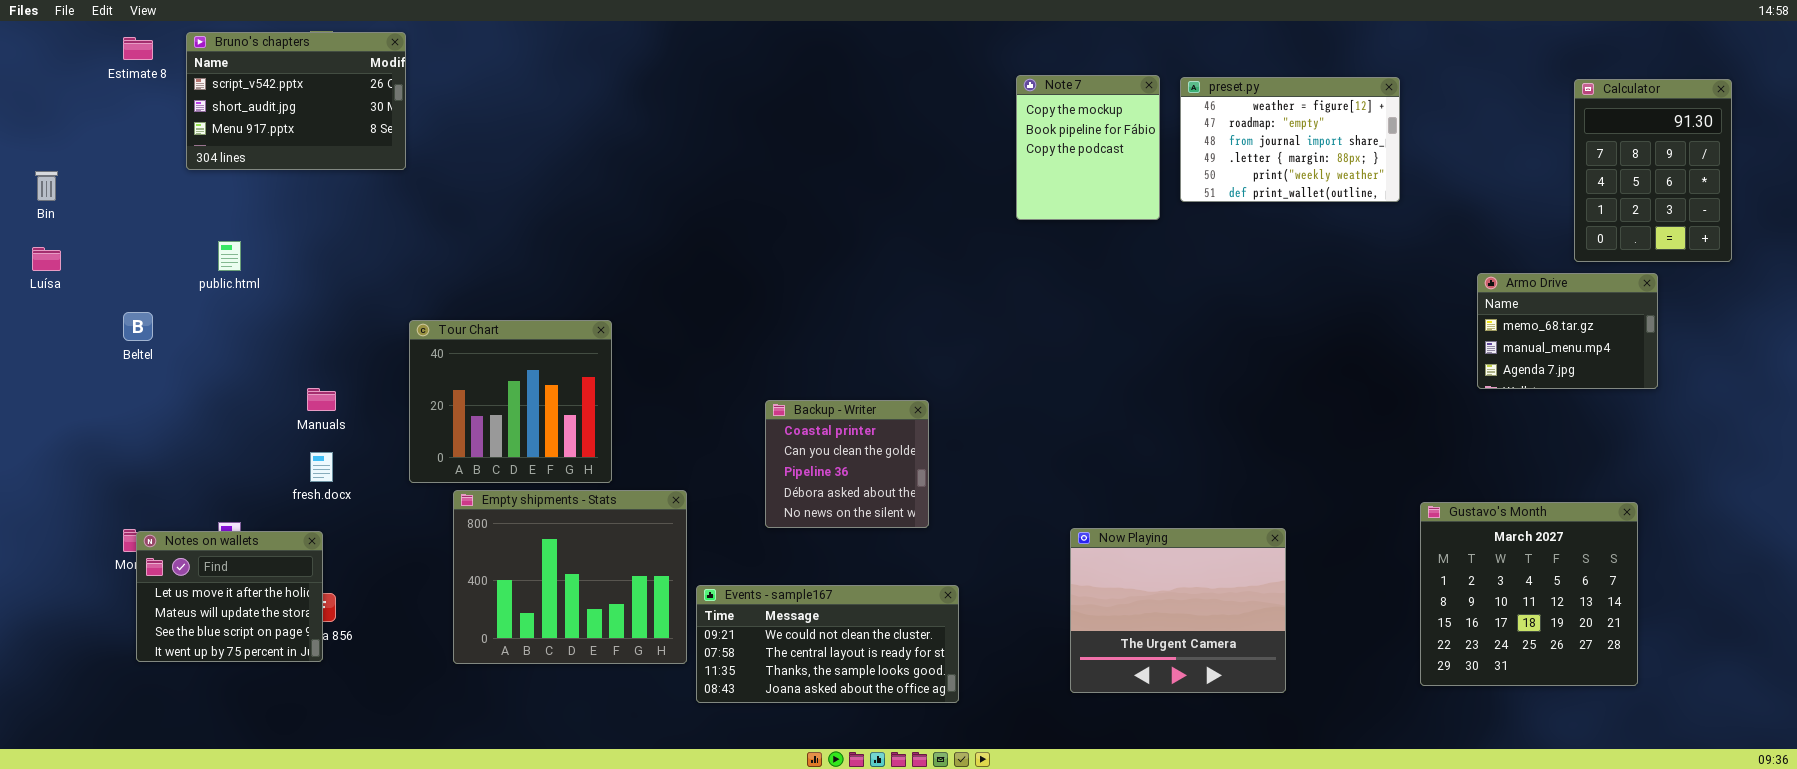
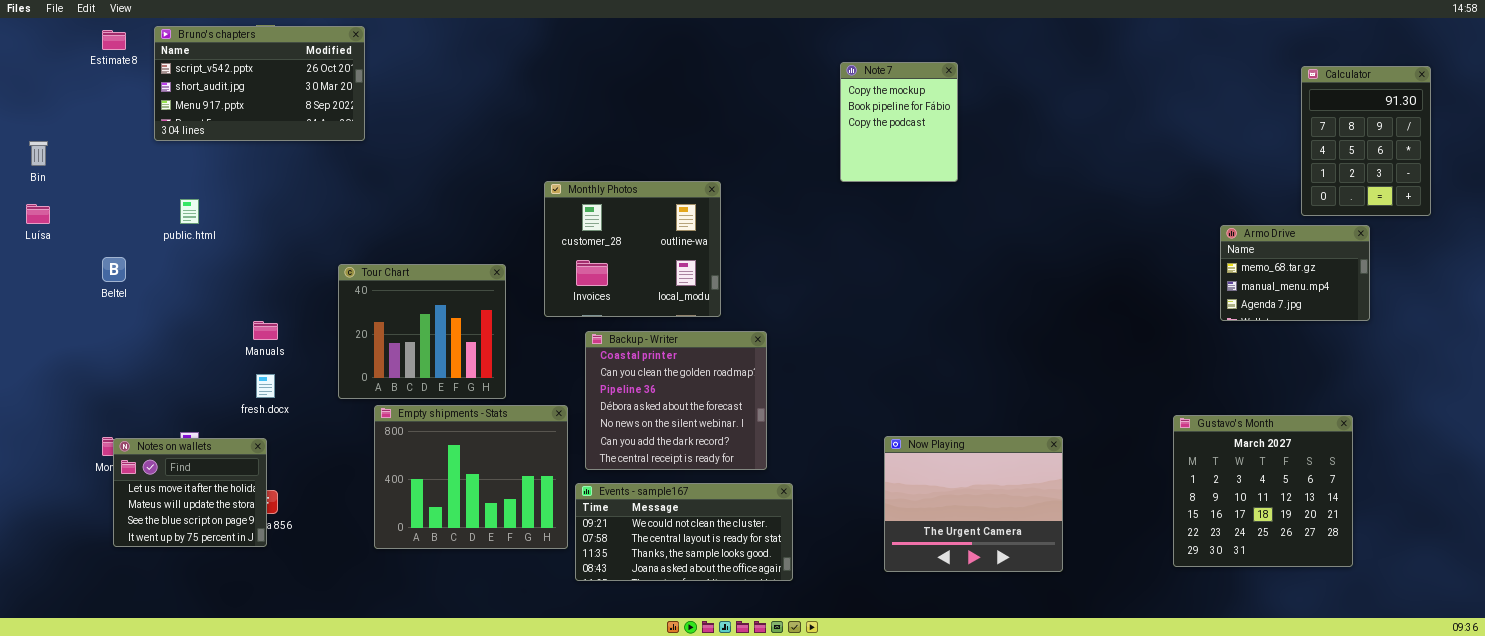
Bruno's chapters: [186,32,406,170] -> [154,26,365,141], resized
preset.py: [1180,77,1400,202] -> none, closed
Monthly Photos: none -> [544,181,721,317], opened
Backup - Writer: [765,400,929,528] -> [585,331,767,470], resized

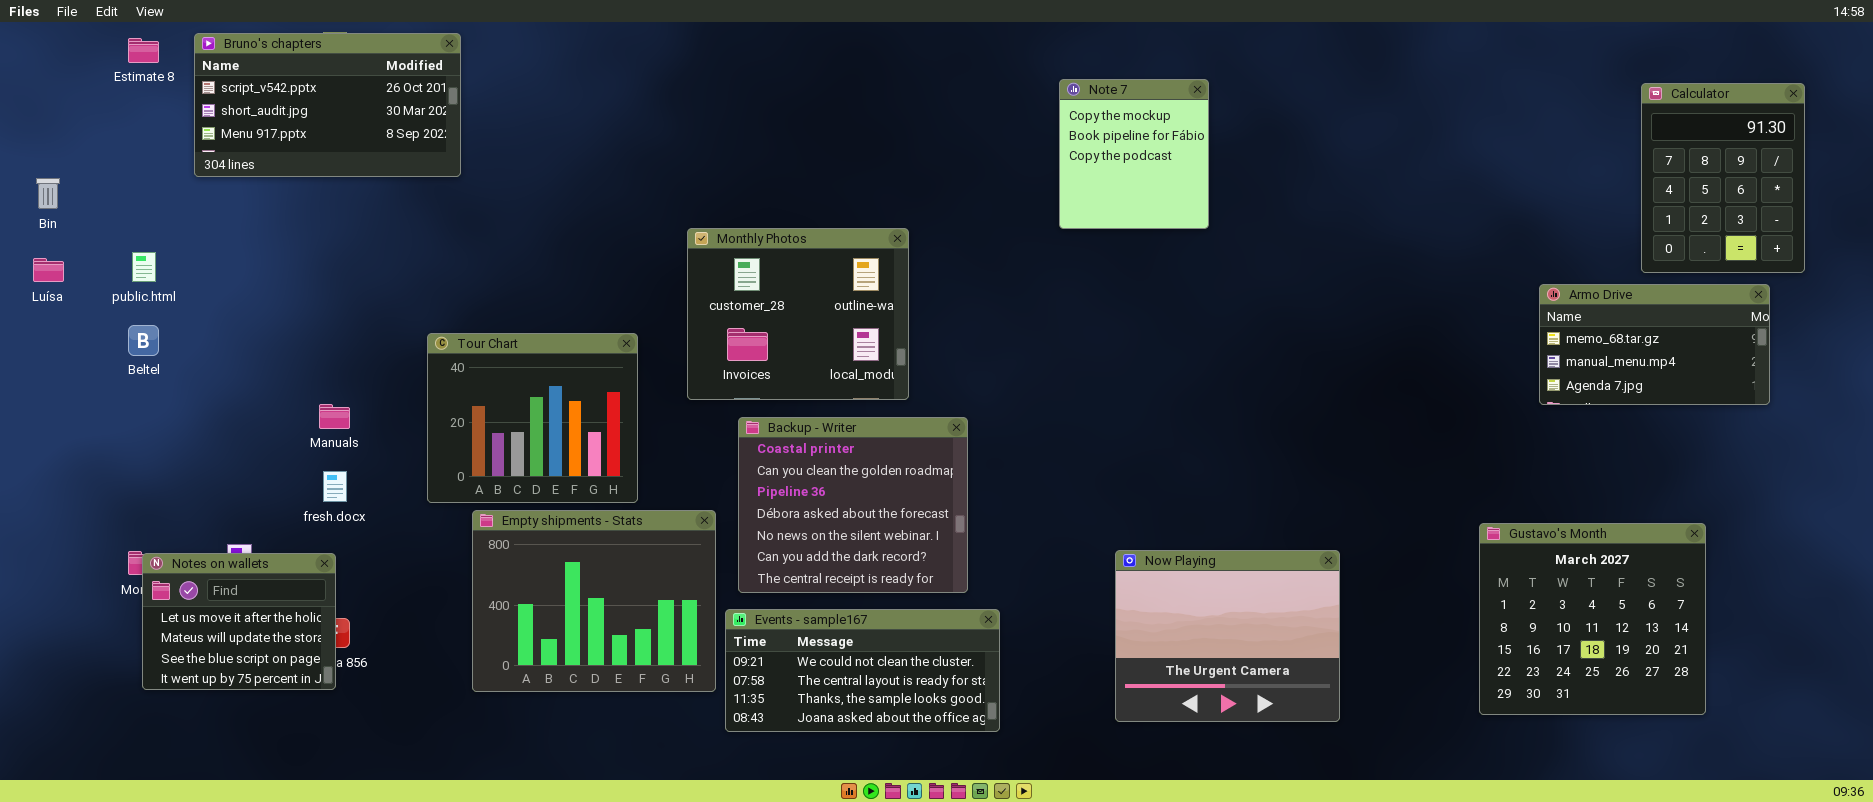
public.html: [180,199,199,224] -> [132,252,156,282], moved
Armo Drive: [1220,225,1370,321] -> [1539,284,1770,405], resized

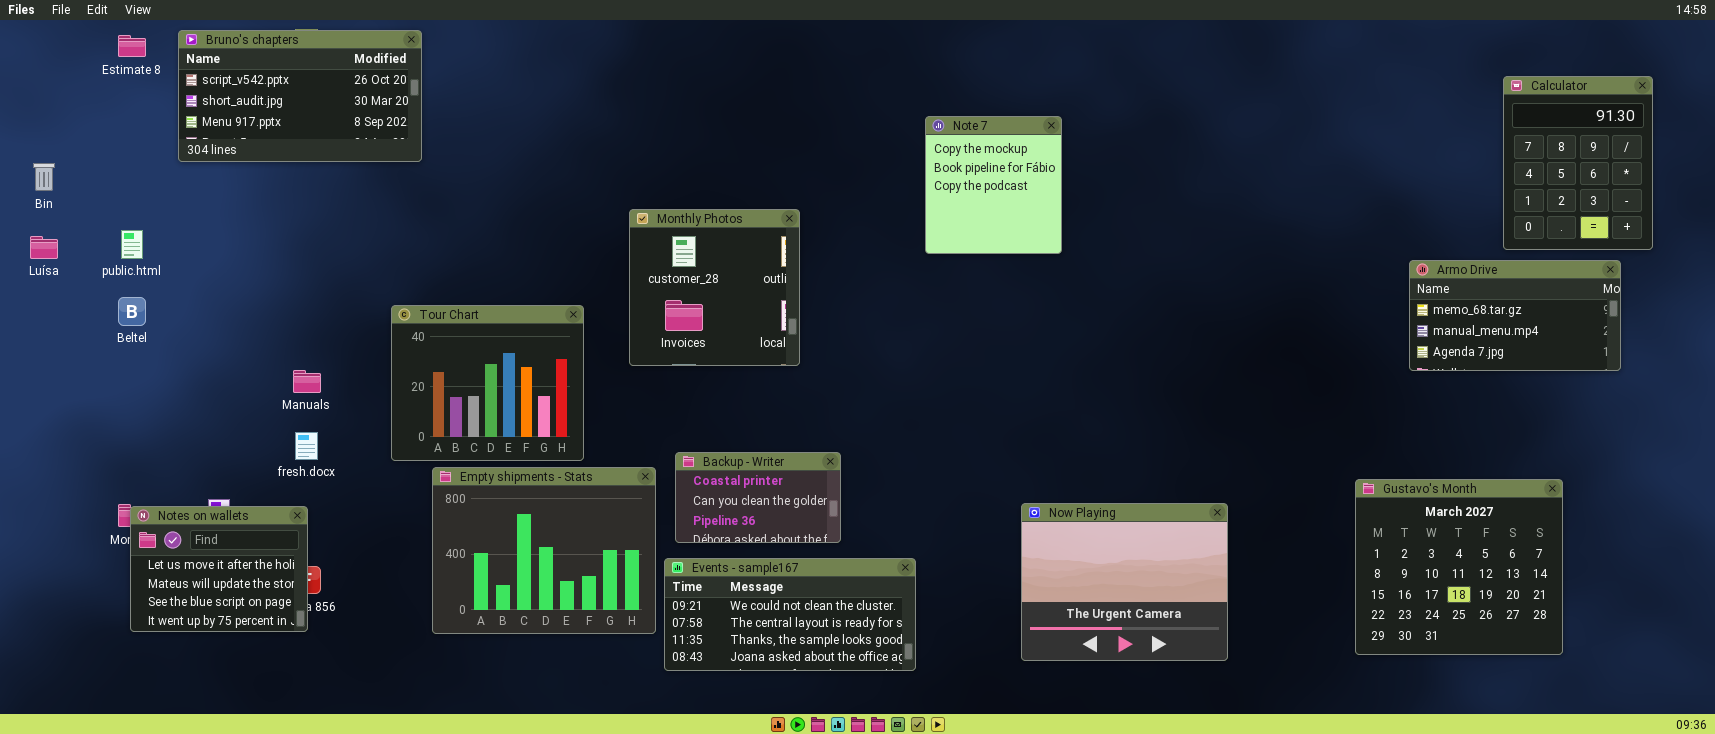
Note 7: [1059,79,1209,229] -> [925,116,1062,254], moved
Monthly Photos: [687,228,909,400] -> [629,209,800,366], resized
Backup - Writer: [738,417,968,593] -> [675,452,841,543], resized

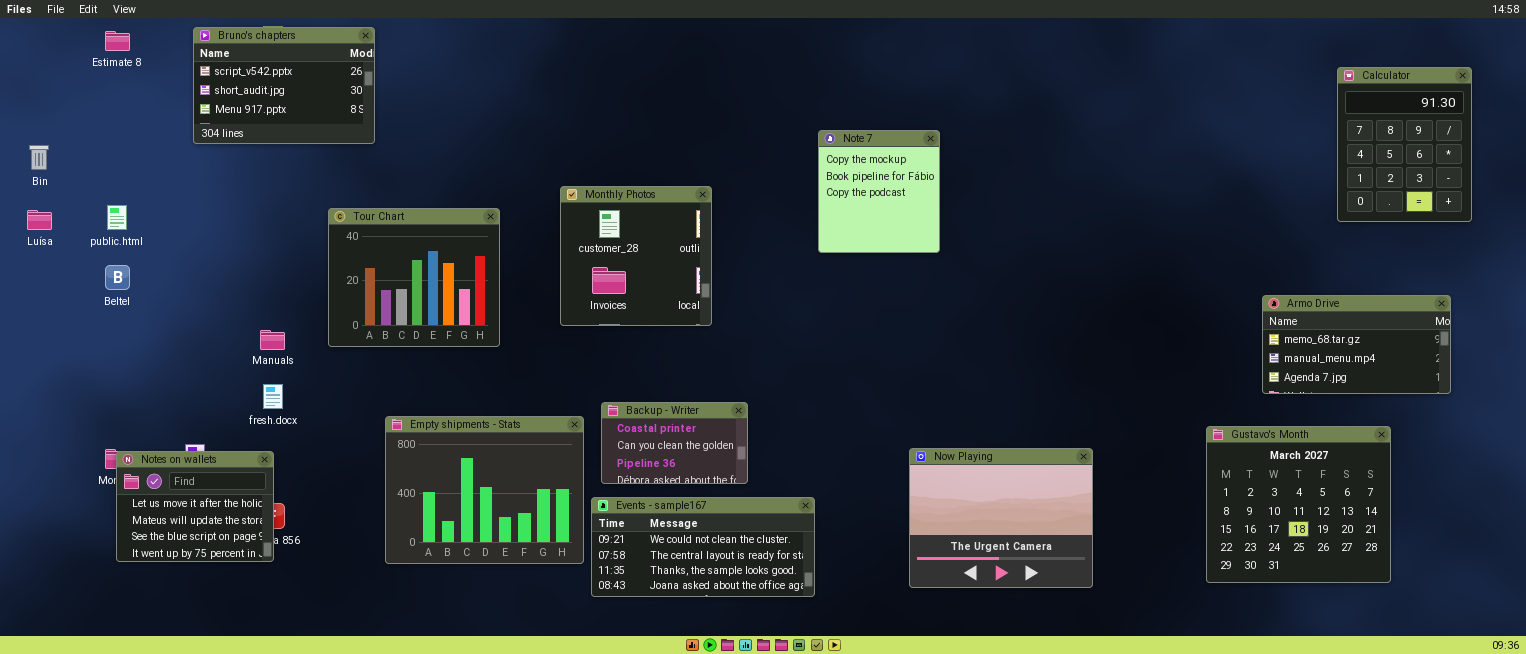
Bruno's chapters: [178,30,422,162] -> [193,27,375,144], resized
Note 7: [925,116,1062,254] -> [818,130,940,253], moved
Armo Drive: [1409,260,1621,371] -> [1262,295,1451,394], moved
Tour Chart: [391,305,584,461] -> [328,208,500,347], moved

